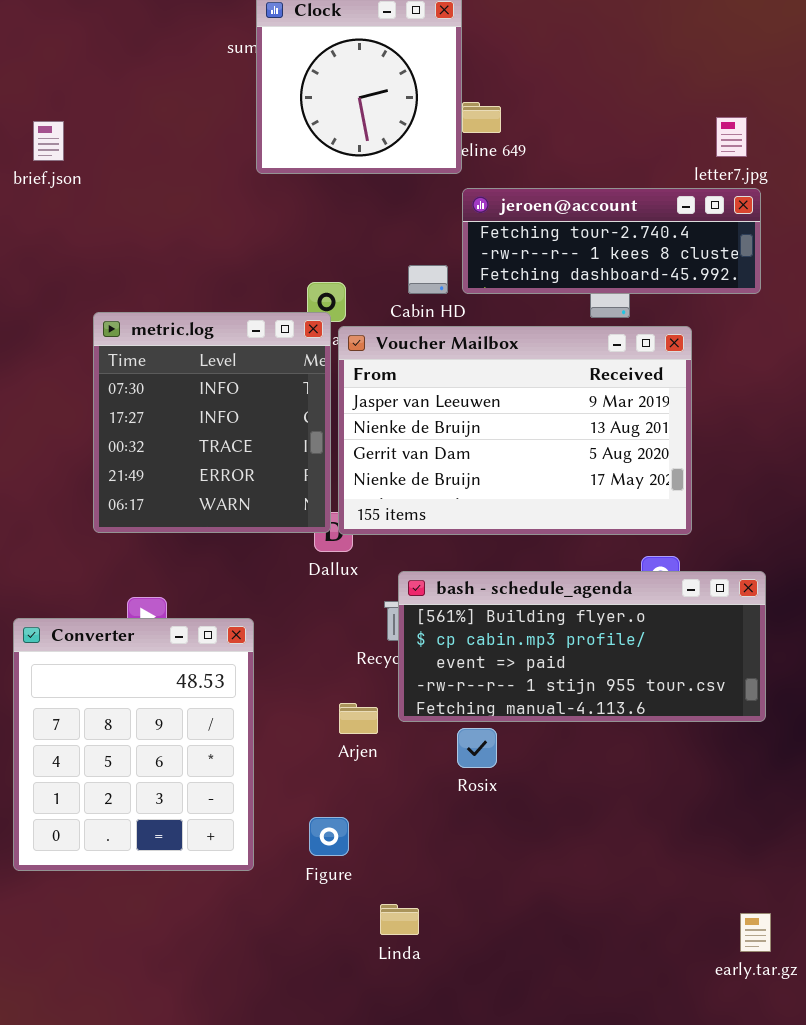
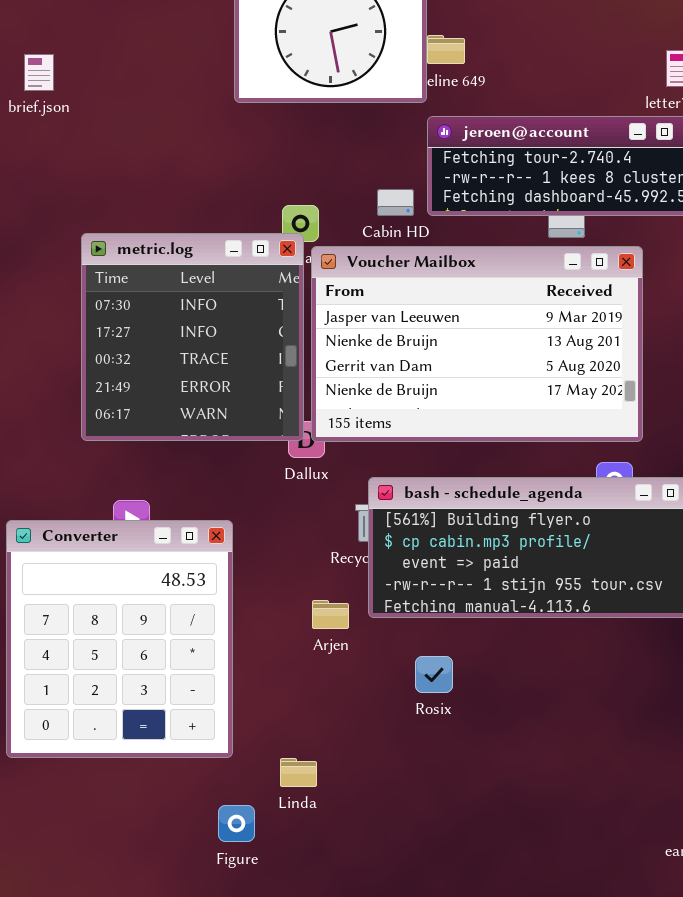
Rosix: [457,728,497,768] -> [415,656,453,693], moved
Figure: [309,817,349,856] -> [218,805,255,842], moved
Linda: [380,904,419,935] -> [280,758,317,787], moved

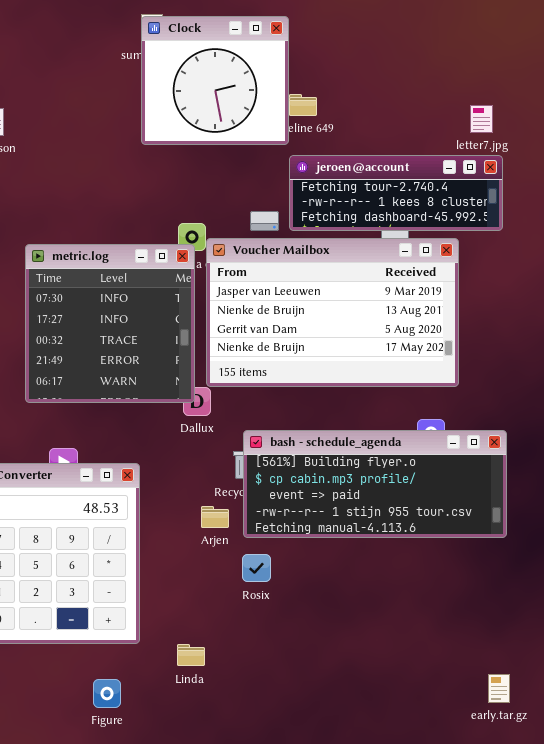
Voucher Mailbox: [311,246,643,442] -> [206,238,459,387], moved
Arjen: [312,600,349,629] -> [201,506,229,528], moved
Rosix: [415,656,453,693] -> [242,554,271,582], moved
Figure: [218,805,255,842] -> [93,679,121,708], moved

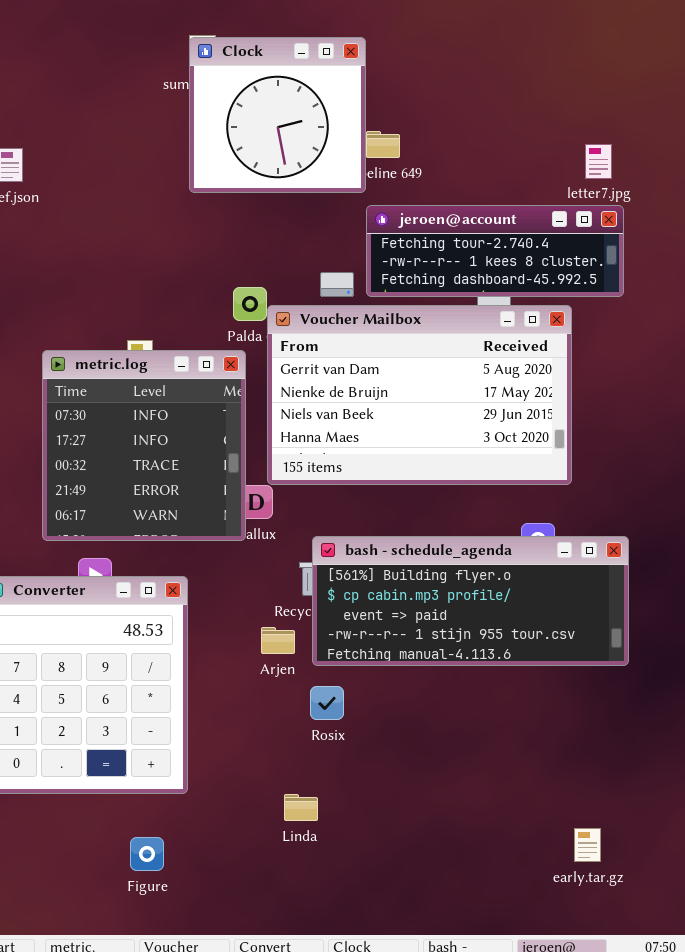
Voucher Mailbox: [206,238,459,387] -> [267,305,572,485], scrolled down 2 rows
metric.log: [25,244,195,403] -> [42,350,246,541], moved
Linda: [177,644,205,666] -> [284,794,318,821], moved
early.tar.gz: [488,674,510,703] -> [574,828,601,862], moved

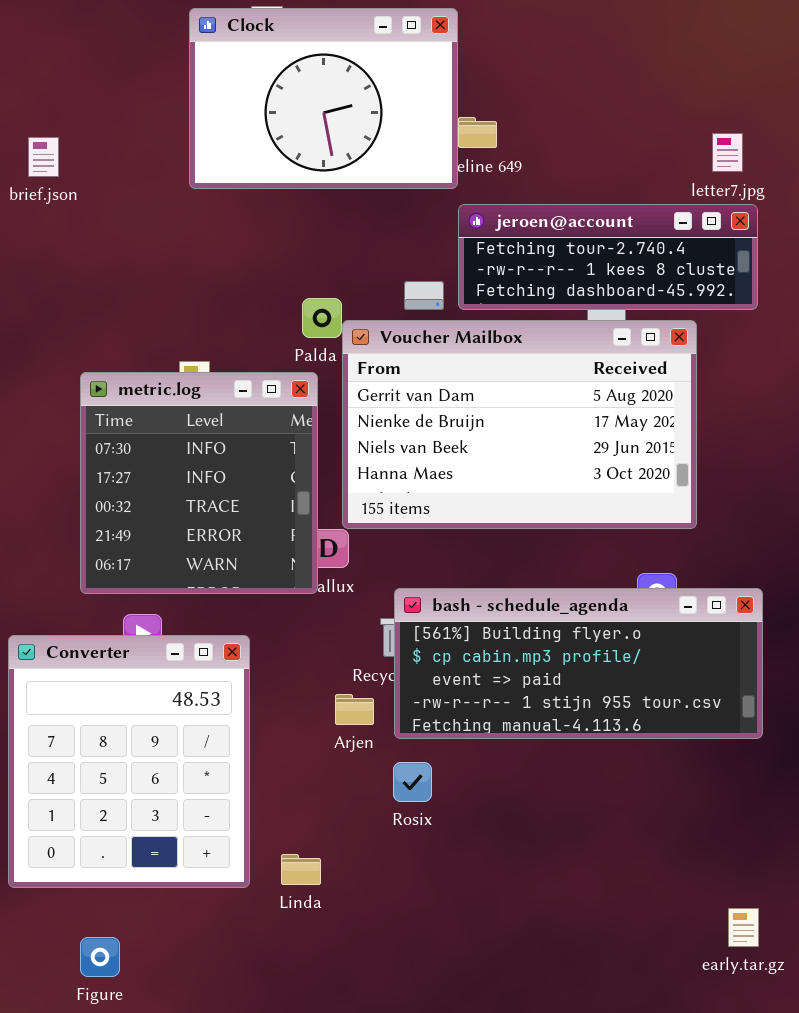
Clock: [189,37,366,193] -> [189,8,458,189], resized
Linda: [284,794,318,821] -> [281,854,321,885], moved
early.tar.gz: [574,828,601,862] -> [728,908,759,947], moved
Figure: [130,837,164,871] -> [80,937,120,977], moved

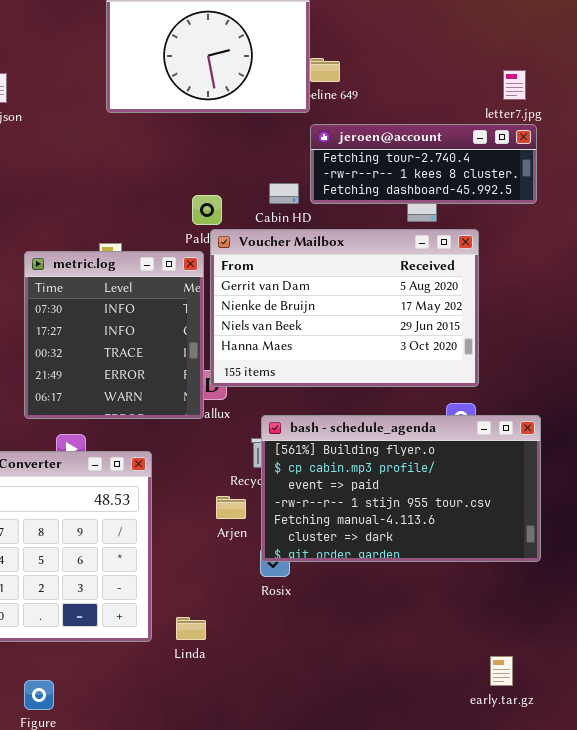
Voucher Mailbox: [342,320,697,529] -> [210,229,479,387], moved
bash - schedule_agenda: [394,588,763,739] -> [261,415,541,562], resized
early.tar.gz: [728,908,759,947] -> [490,656,513,686], moved

